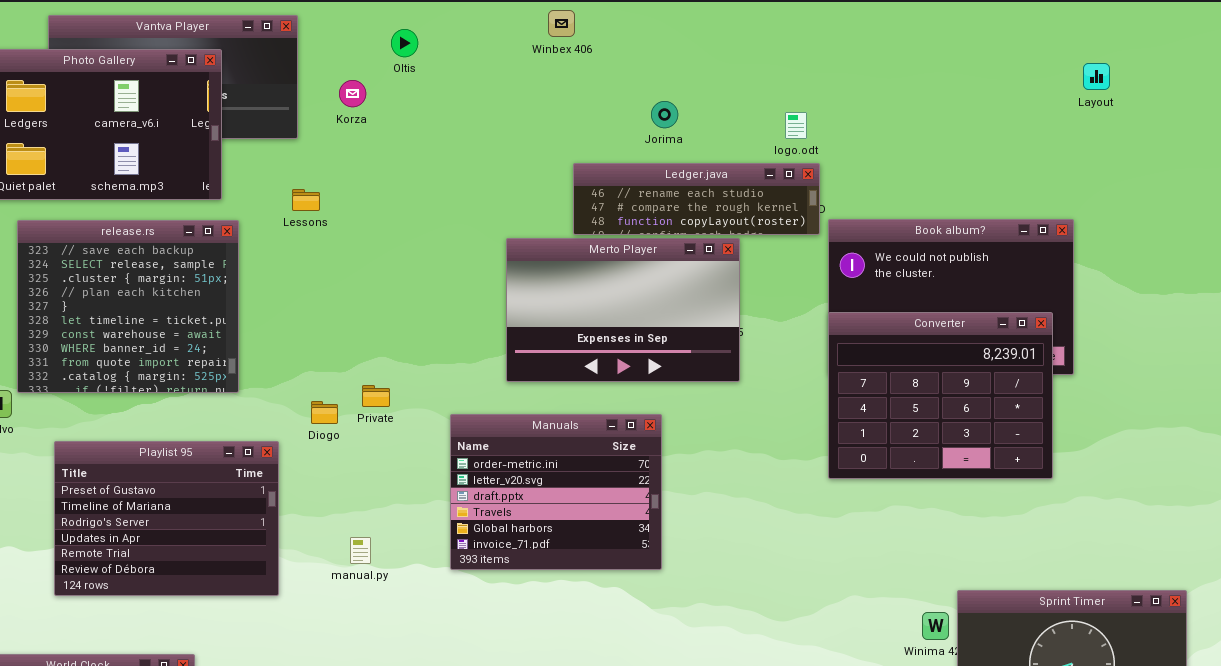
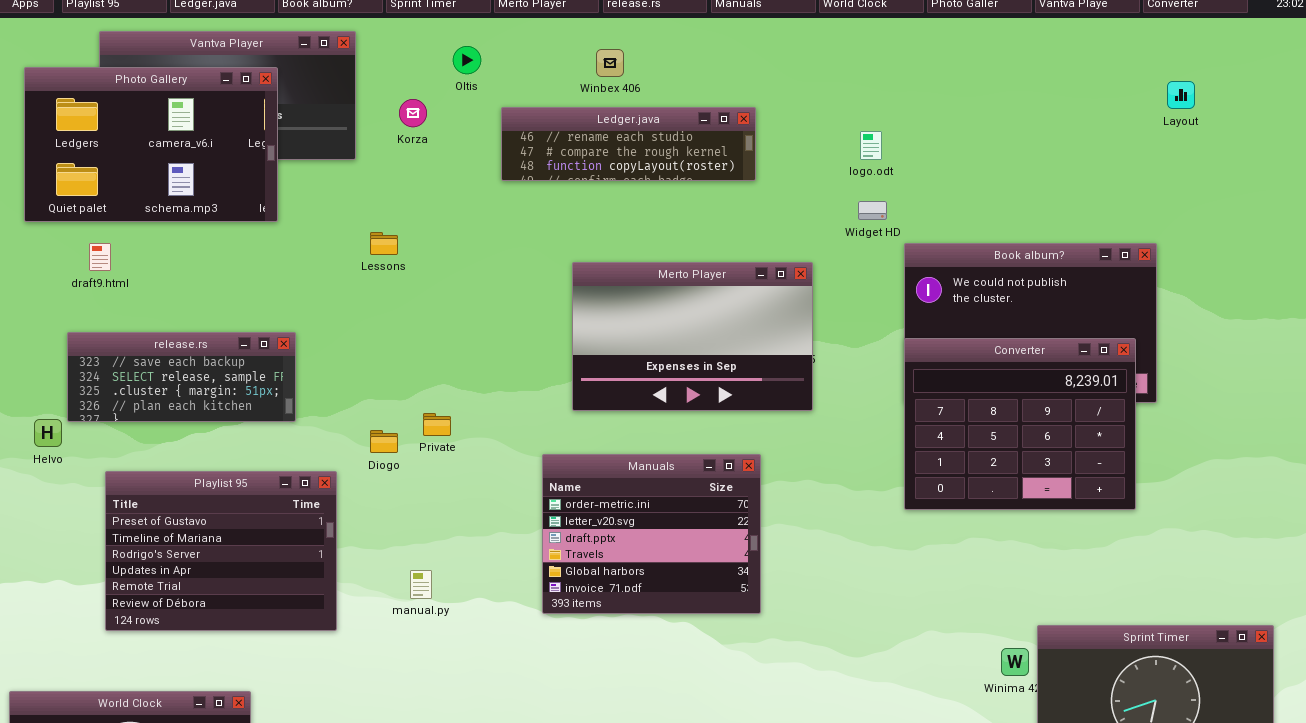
Winbex 406: [548,10,575,37] -> [596,49,624,77], moved
Ledger.java: [573,163,820,235] -> [501,107,756,181], moved
Lessons: [292,189,320,211] -> [370,232,398,255], moved
release.rs: [17,220,239,393] -> [67,332,296,422], resized
Manuals: [450,414,662,570] -> [542,454,761,614], moved

